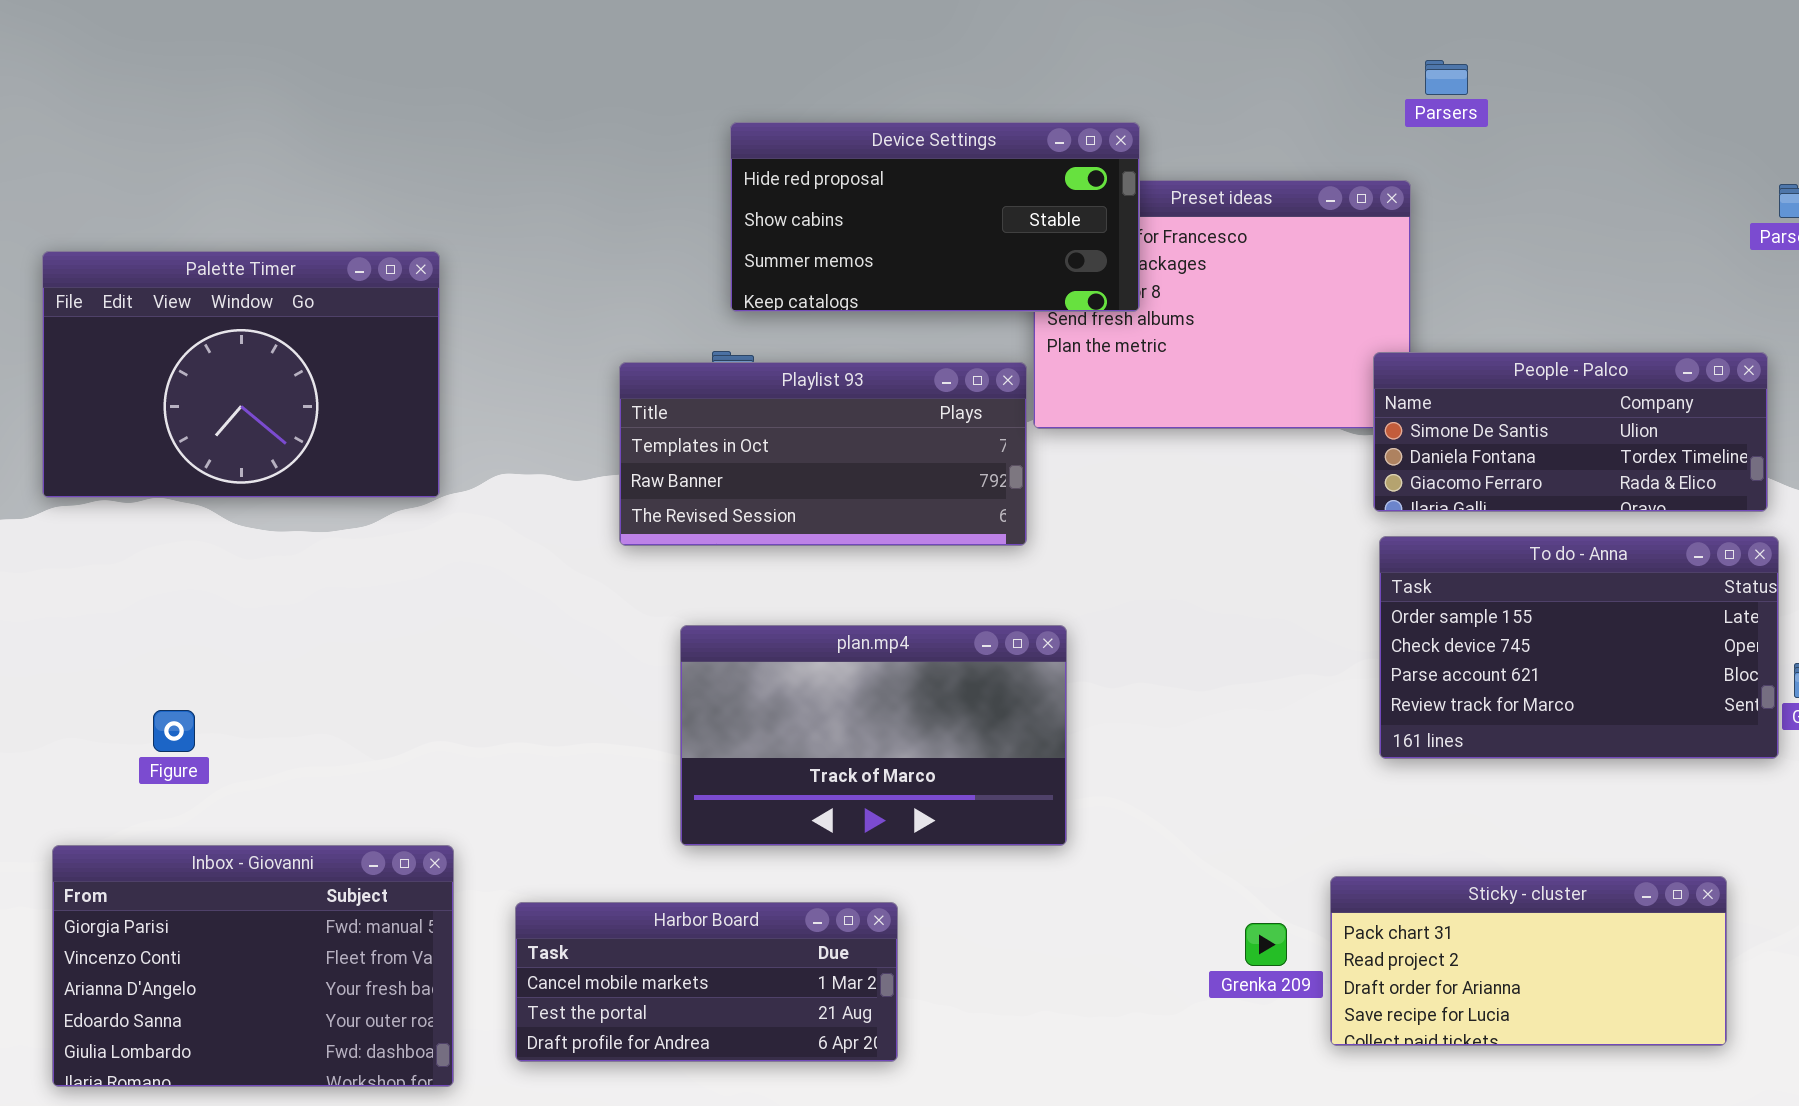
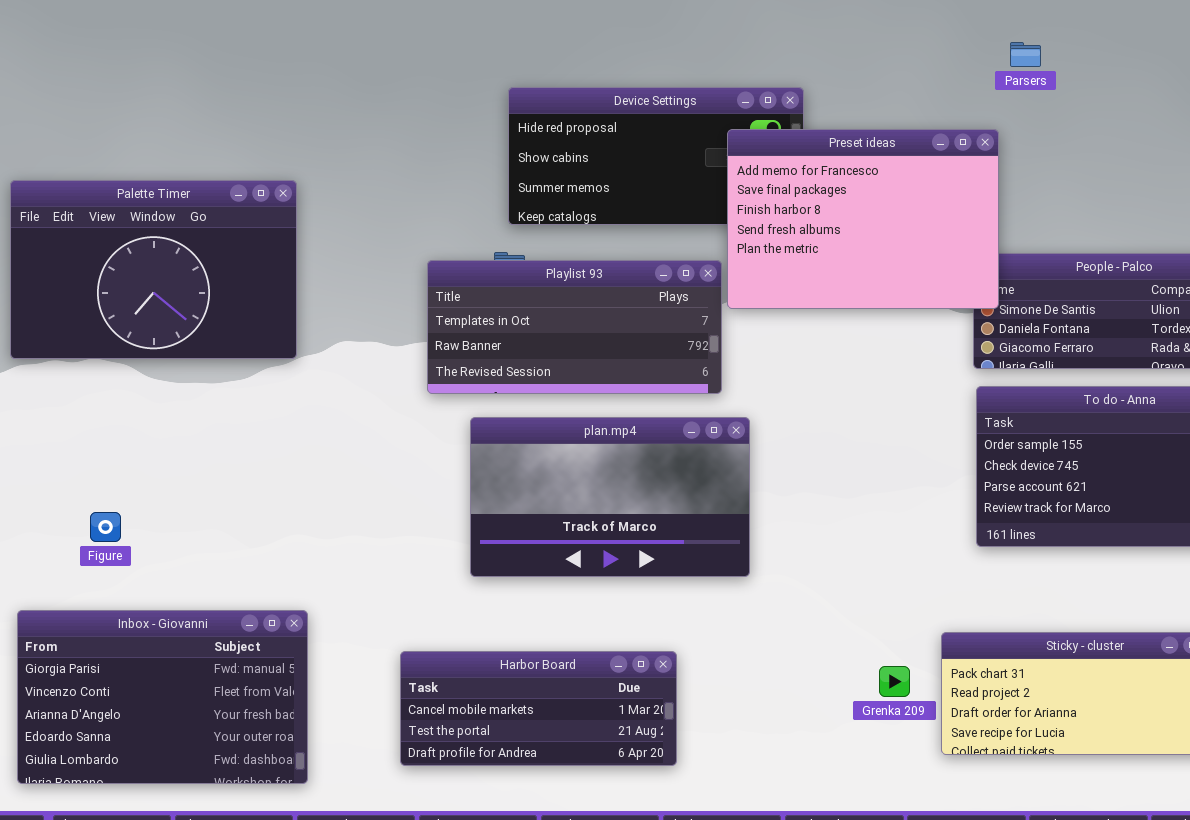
Preset ideas: [1033,180,1411,429] -> [727,129,999,309], raised
plan.mp4: [680,625,1067,846] -> [470,417,750,577], moved
Harbor Board: [515,902,898,1062] -> [400,651,677,766], moved

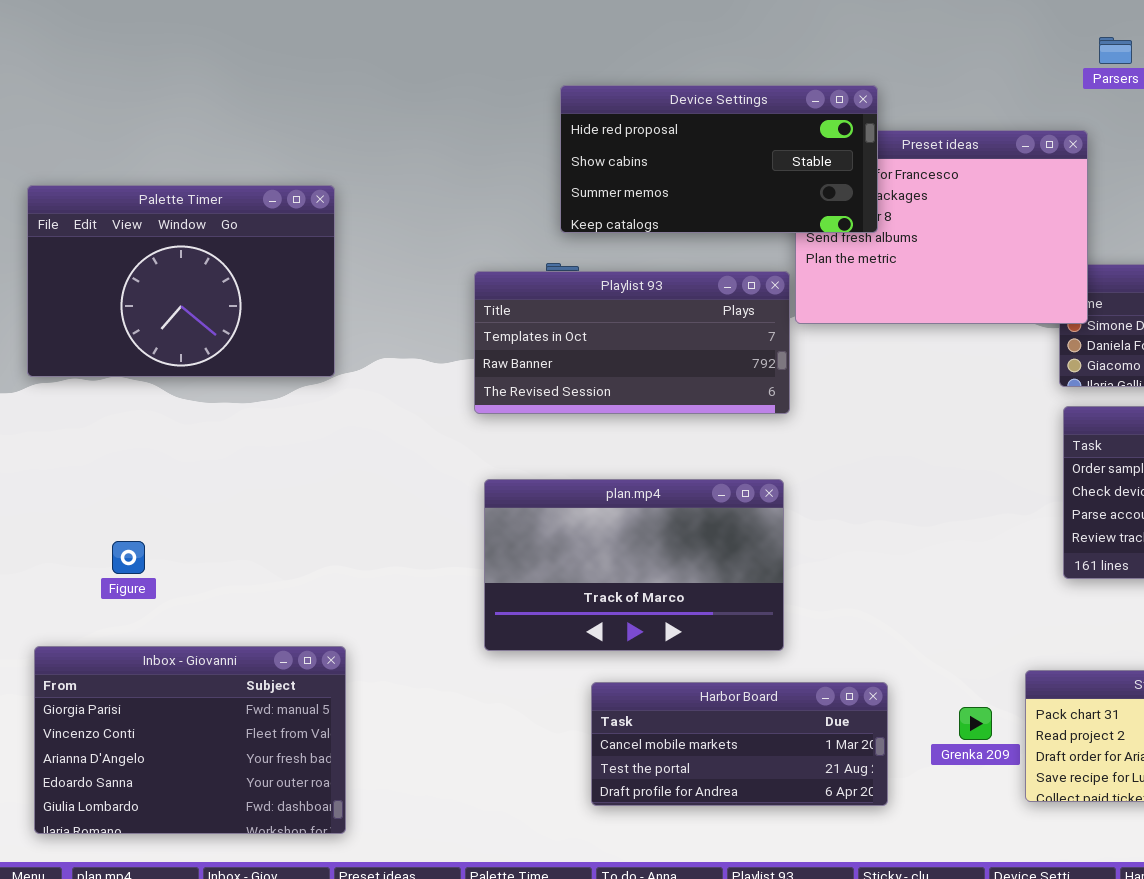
Device Settings: [508,87,804,225] -> [560,85,878,233], raised
plan.mp4: [470,417,750,577] -> [484,479,784,651], moved
Harbor Board: [400,651,677,766] -> [591,682,888,806], moved

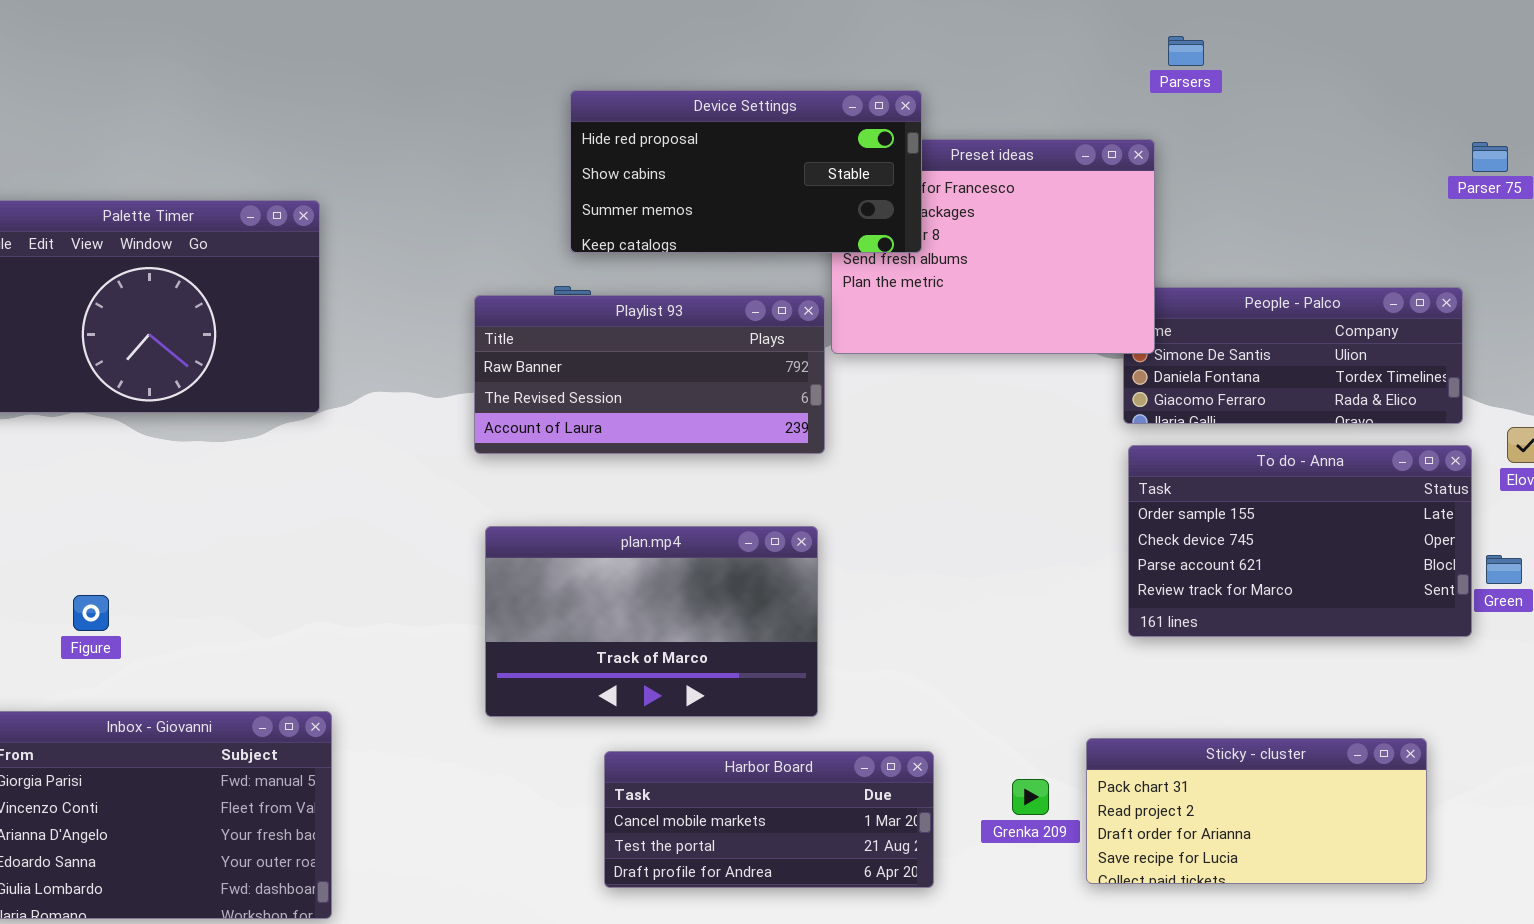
Playlist 93: [474,271,790,414] -> [474,295,825,454], scrolled down 1 row

